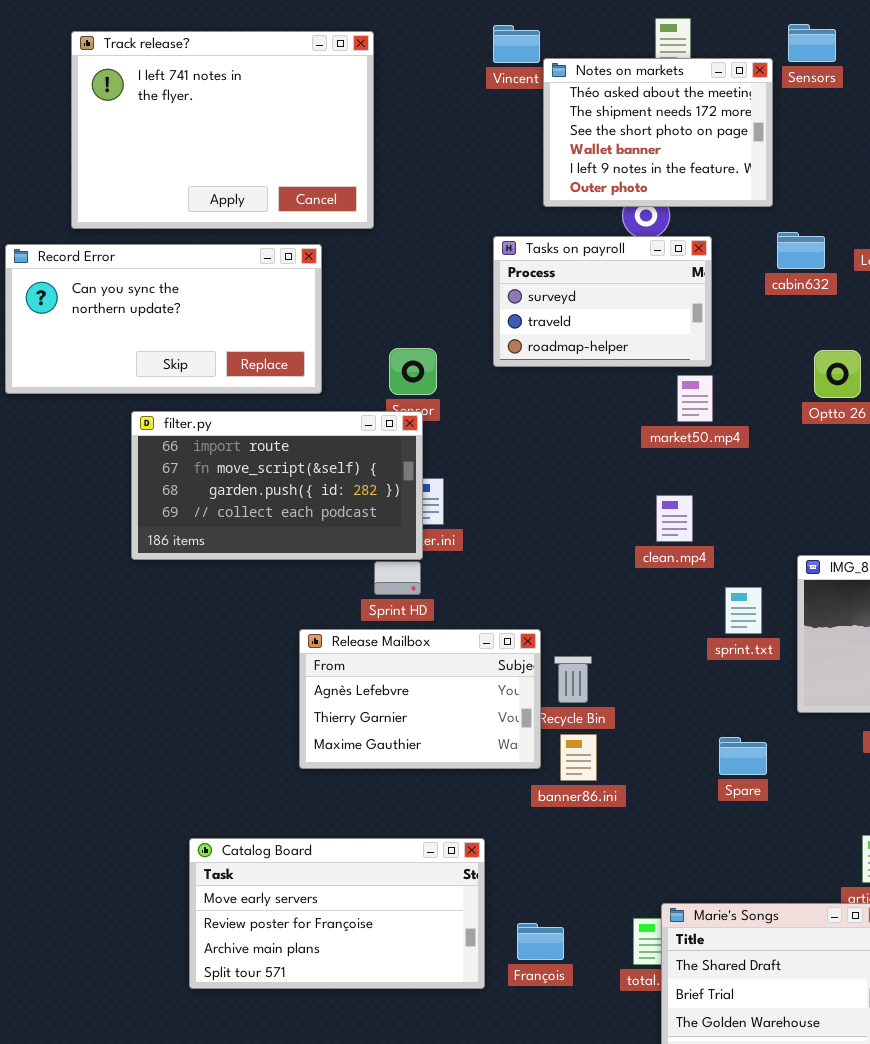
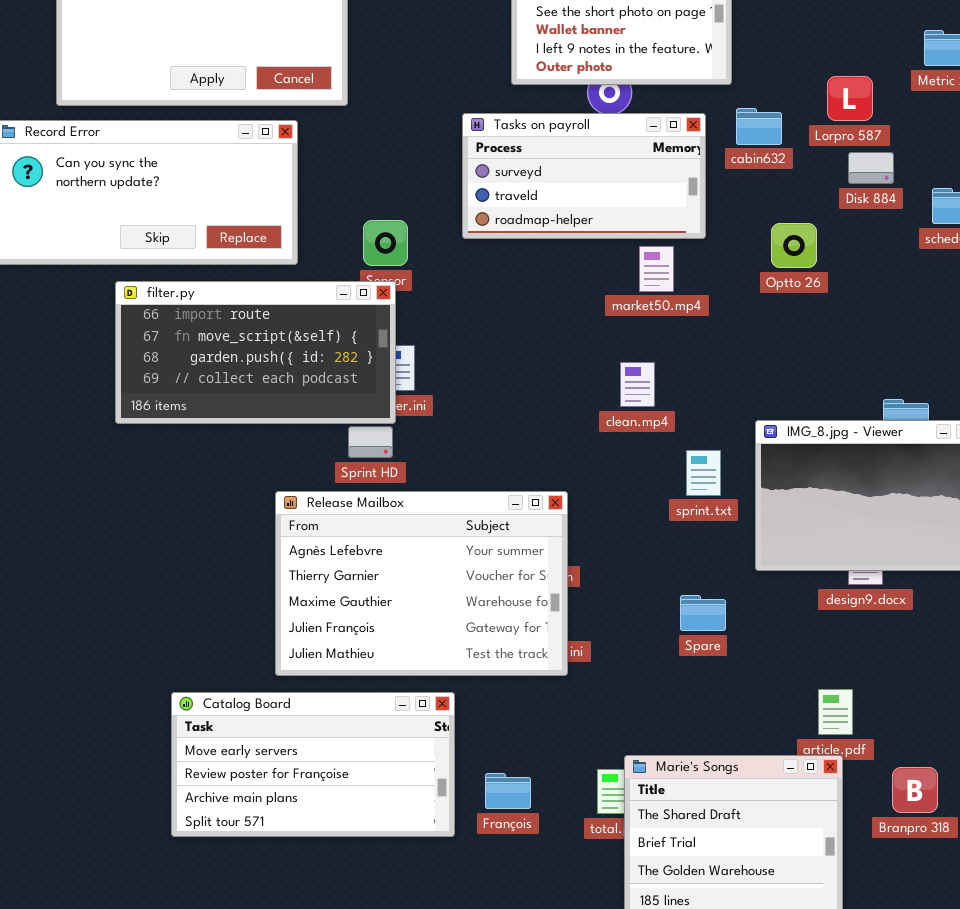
Tasks on payroll: [493,236,712,367] -> [462,113,706,239], resized
Release Mailbox: [299,629,541,769] -> [275,491,568,676], resized

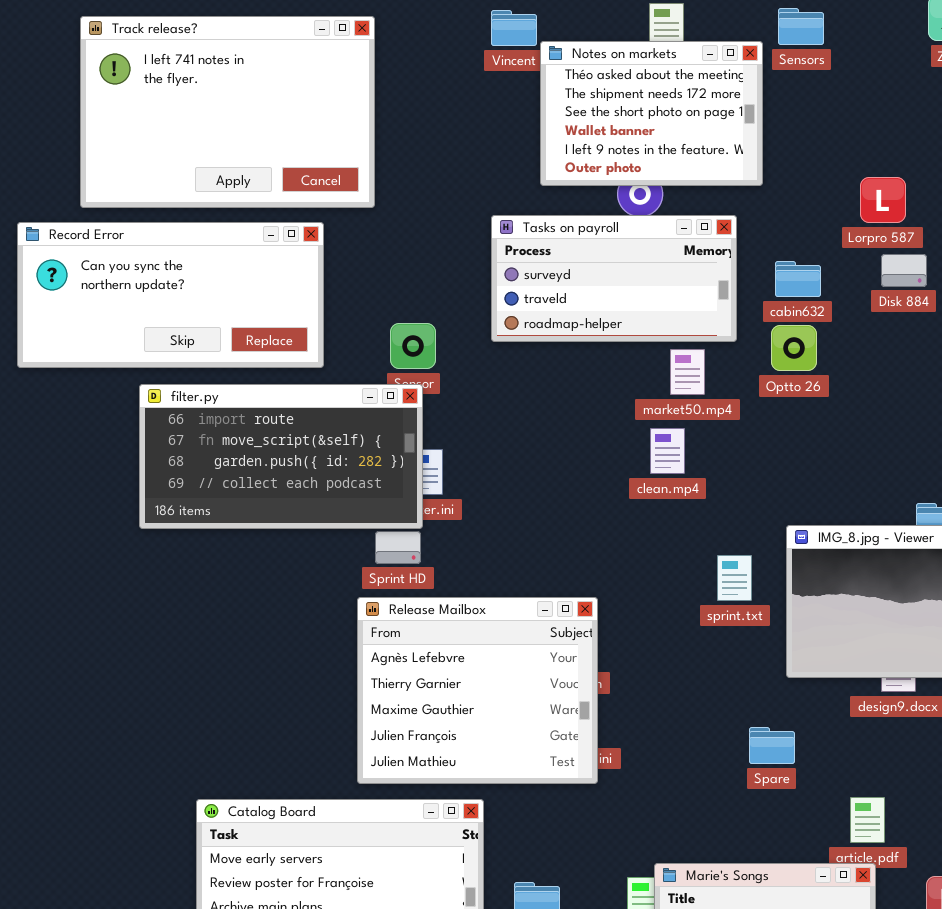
cabin632: [736,108,782,145] -> [775,261,821,297], moved
Optto 26: [771,223,817,268] -> [771,325,817,371], moved
clean.mp4: [620,362,655,407] -> [650,428,685,474], moved
Release Mailbox: [275,491,568,676] -> [357,597,598,784], resized
Spare: [680,595,726,631] -> [749,727,795,764], moved

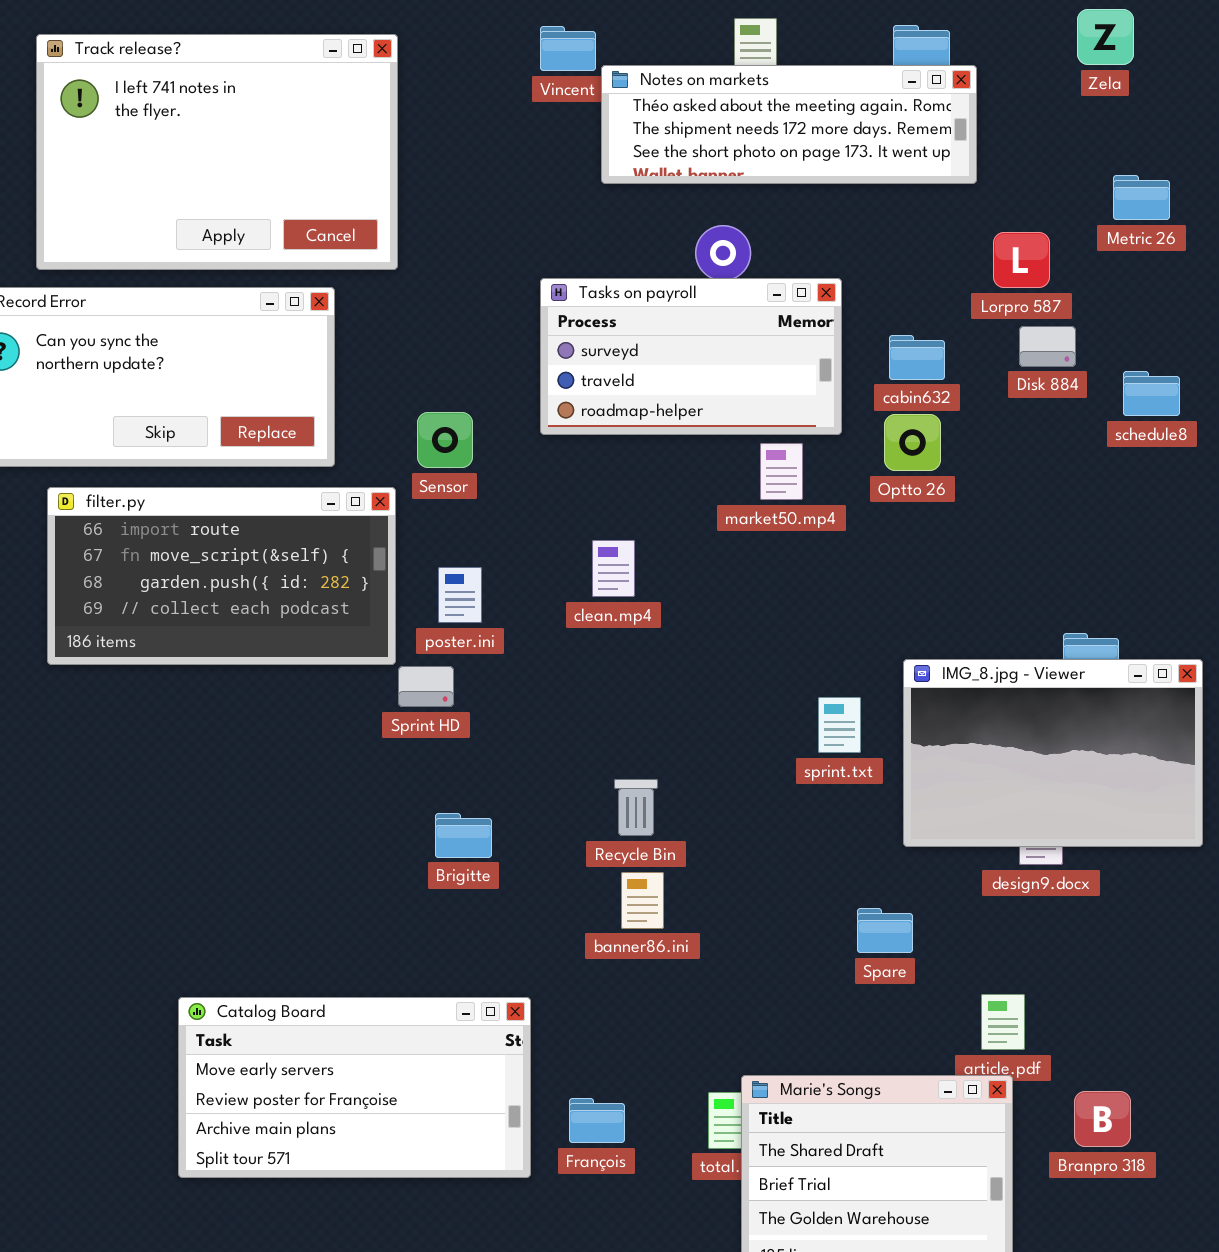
Notes on markets: [540,41,763,186] -> [601,65,977,184], resized
filter.py: [139,384,423,529] -> [47,487,396,665], moved
clean.mp4: [650,428,685,474] -> [592,540,635,597], moved
Release Mailbox: [357,597,598,784] -> none, closed

